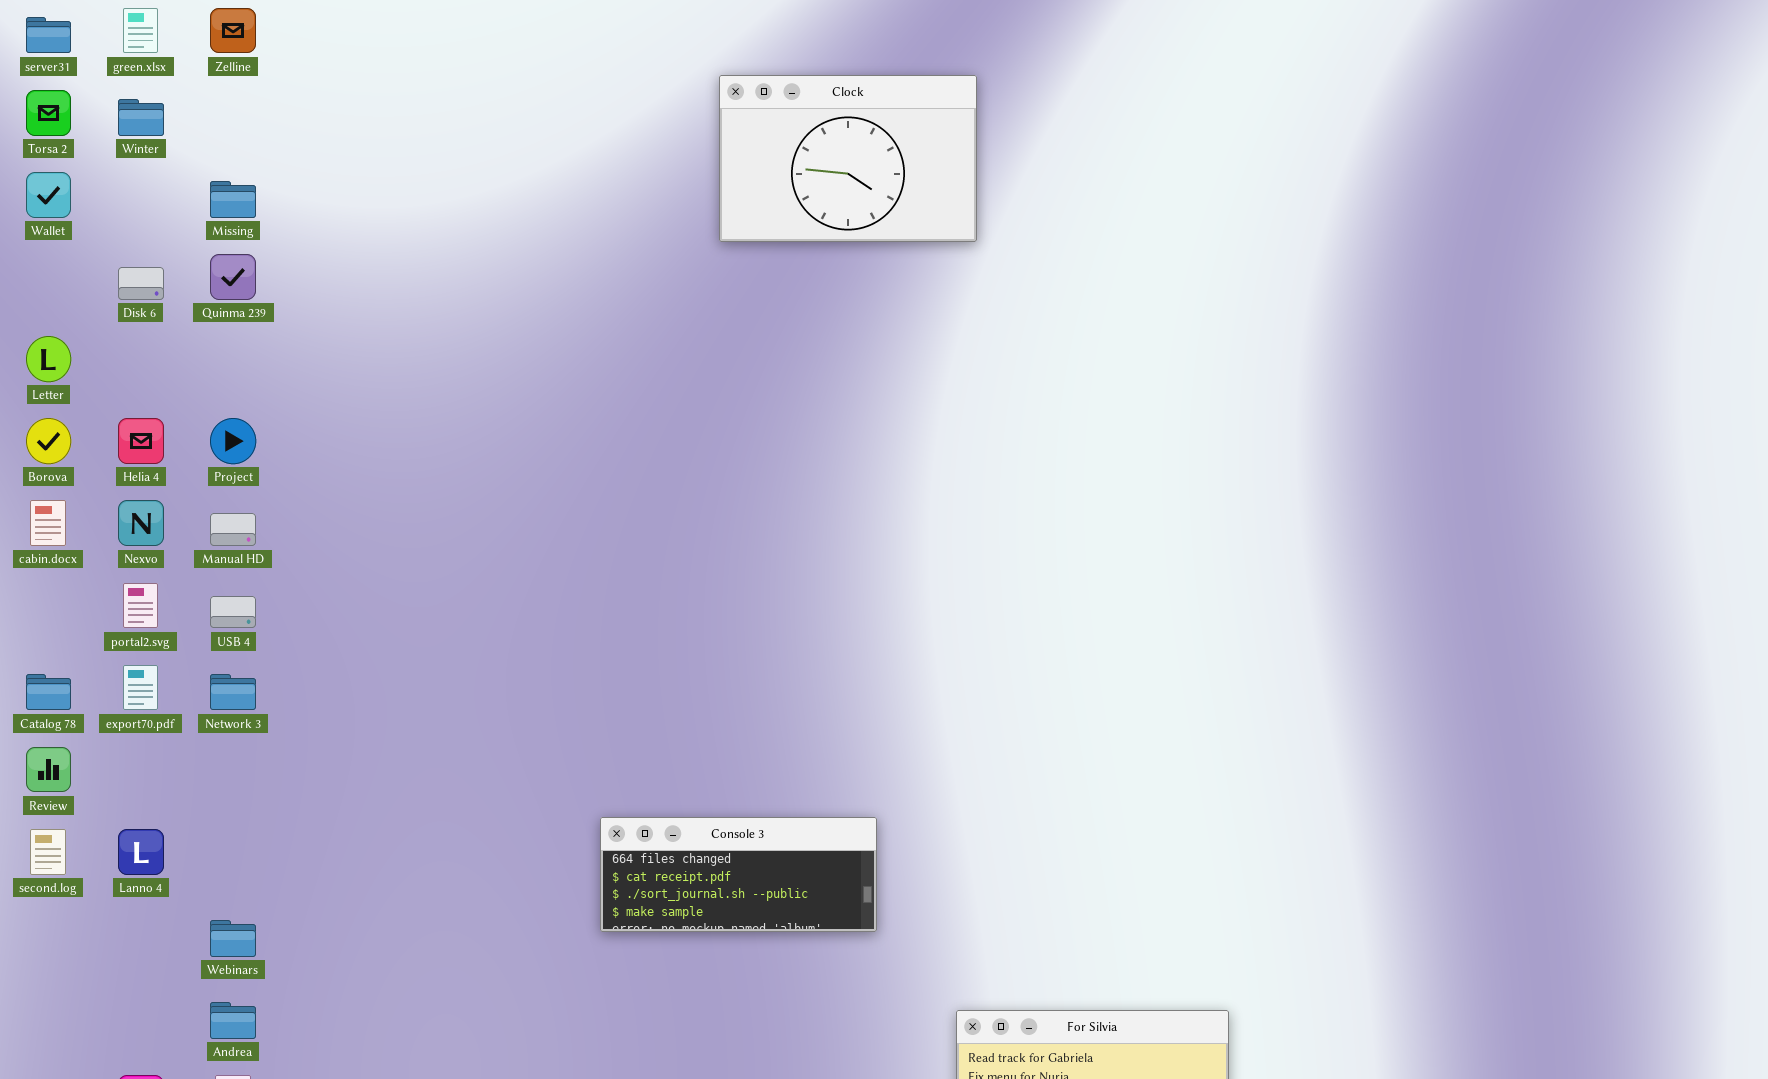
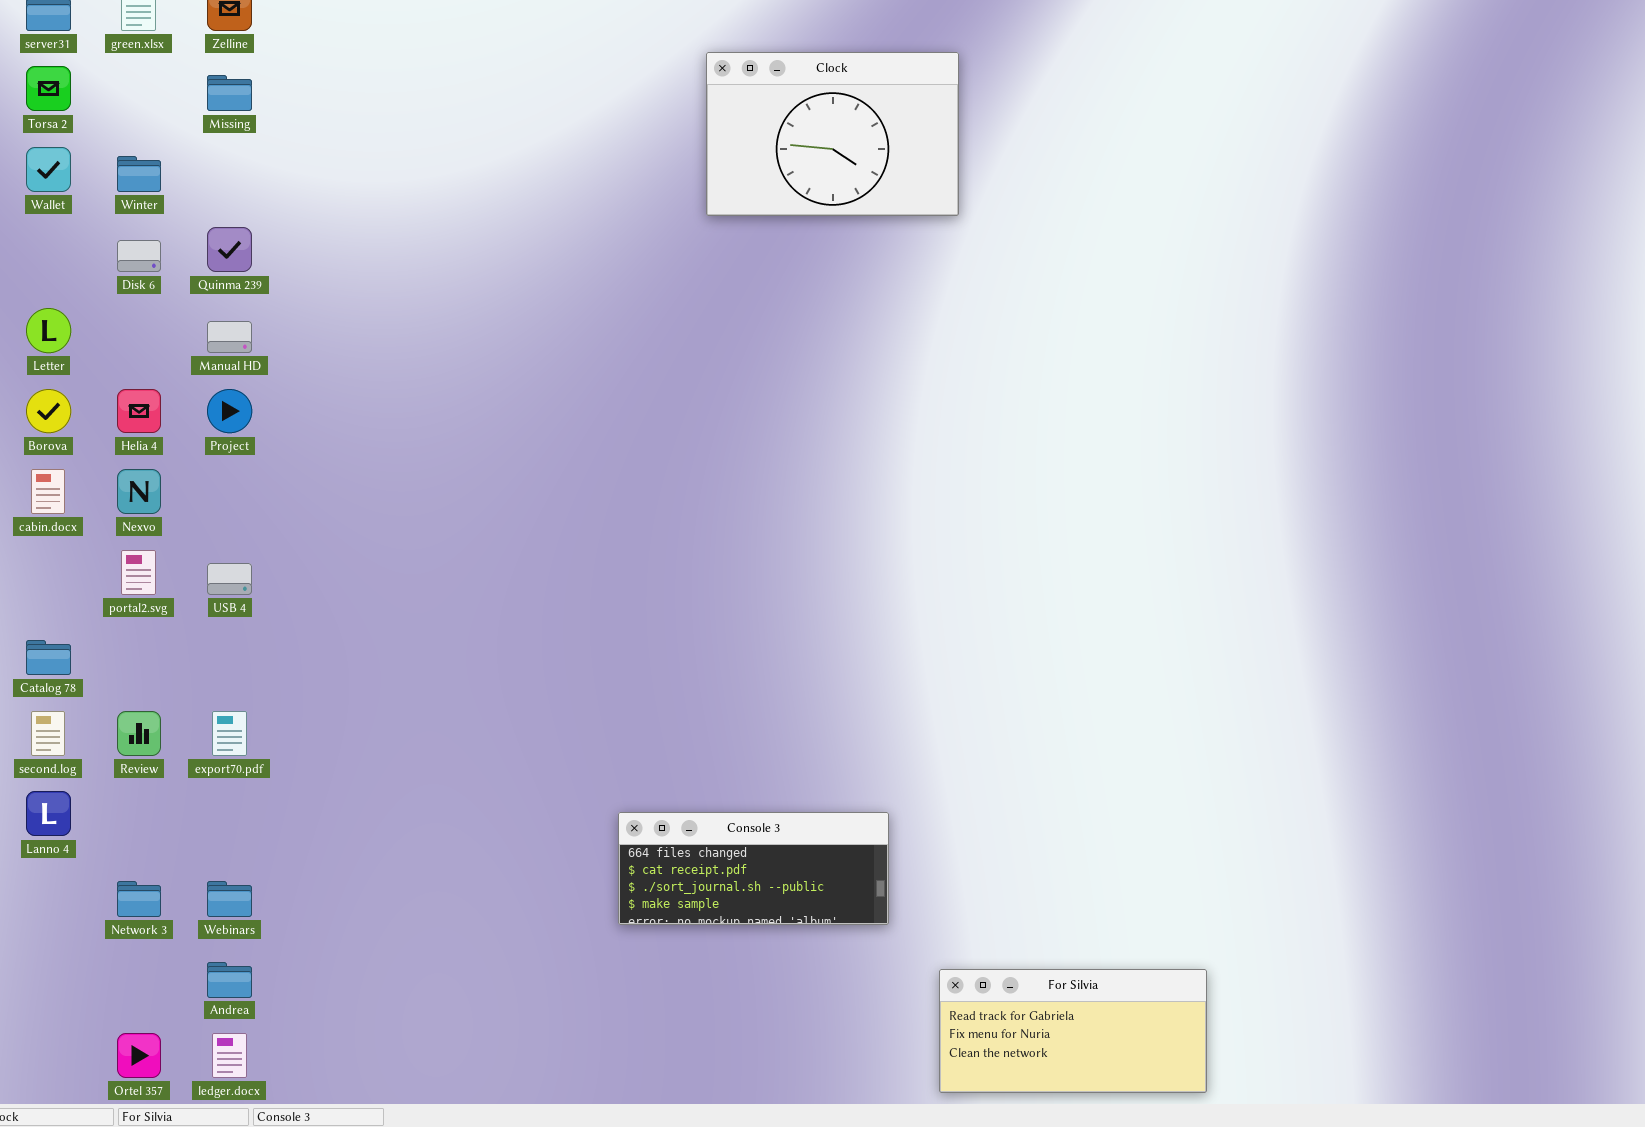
Winter: [118,99,164,136] -> [117,156,161,192], moved
Missing: [210,181,256,218] -> [207,75,252,111], moved
Manual HD: [210,513,256,546] -> [207,321,252,353], moved
export70.pdf: [123,665,158,710] -> [212,711,247,756], moved
Network 3: [210,674,256,710] -> [117,881,161,917], moved
Review: [26,747,71,792] -> [117,711,161,756], moved
Console 3: [600,817,877,932] -> [618,812,889,925], moved
second.log: [30,829,66,875] -> [31,711,65,756], moved
Lanno 4: [118,829,164,875] -> [26,791,71,836], moved

